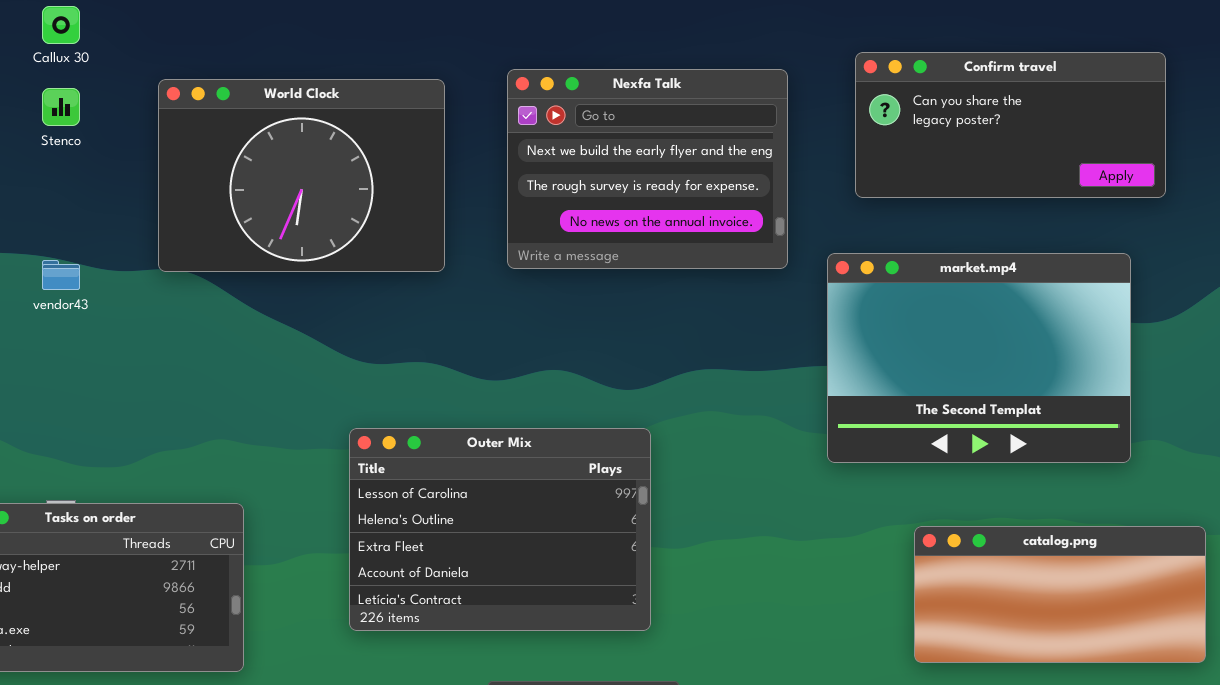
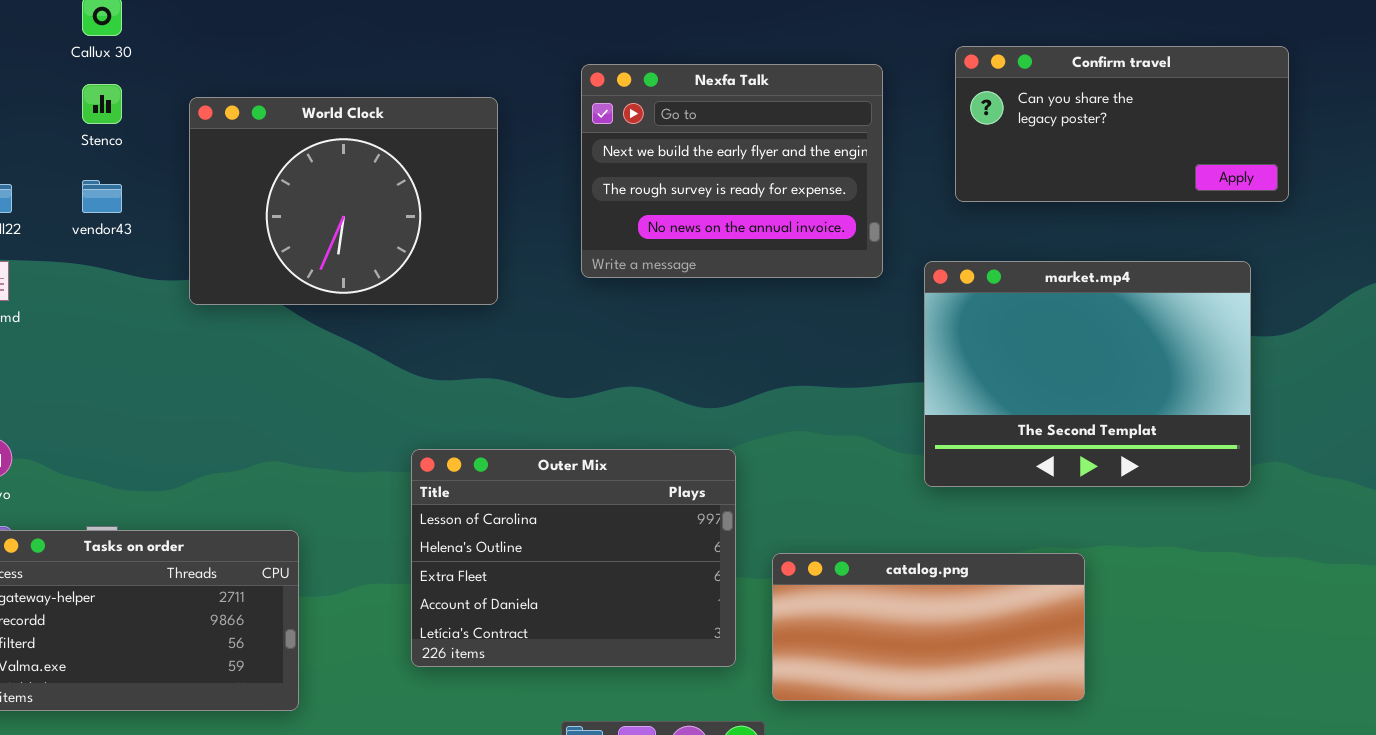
World Clock: [158,79,445,272] -> [189,97,498,305], moved
vendor43: [42,260,80,290] -> [82,180,122,213], moved
catalog.png: [914,526,1206,663] -> [772,553,1085,701], moved

